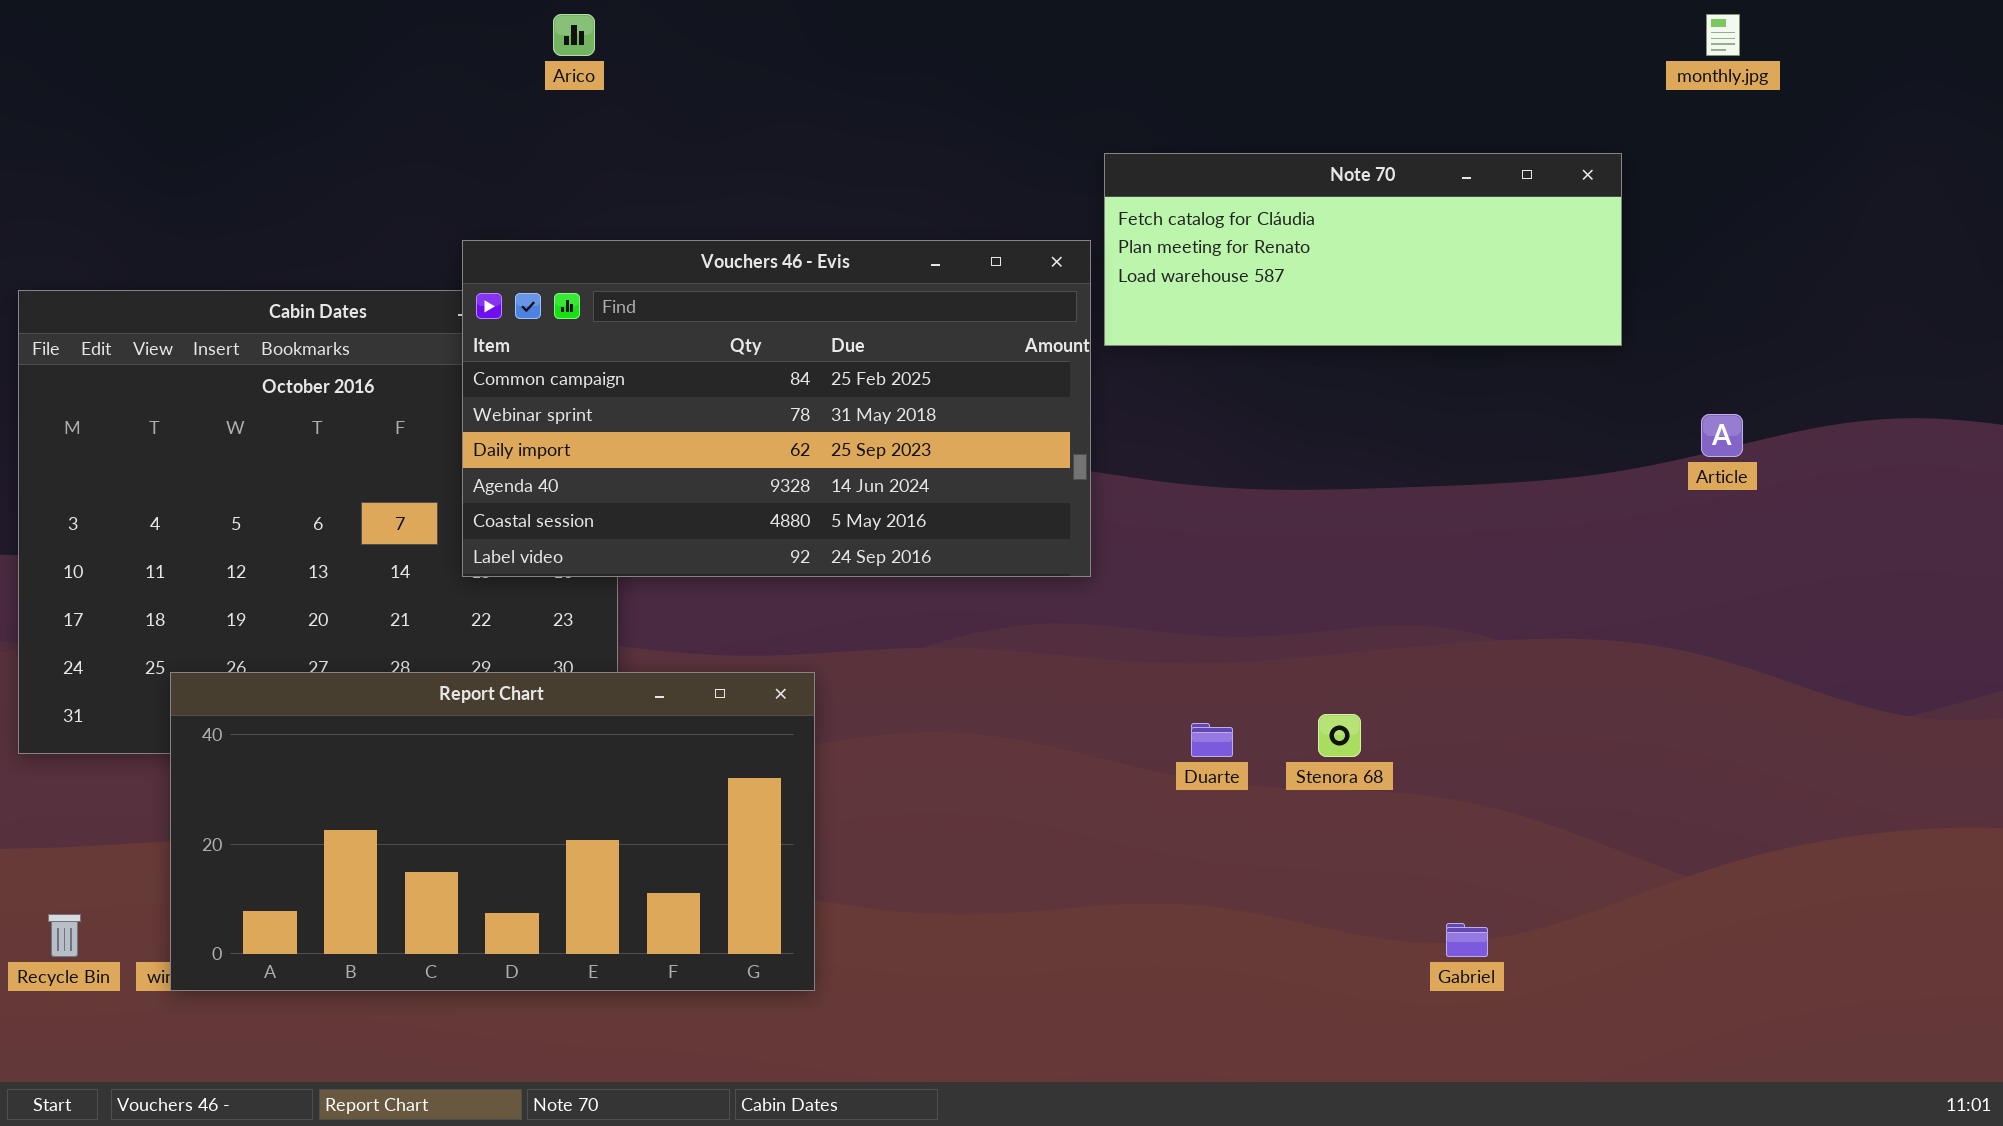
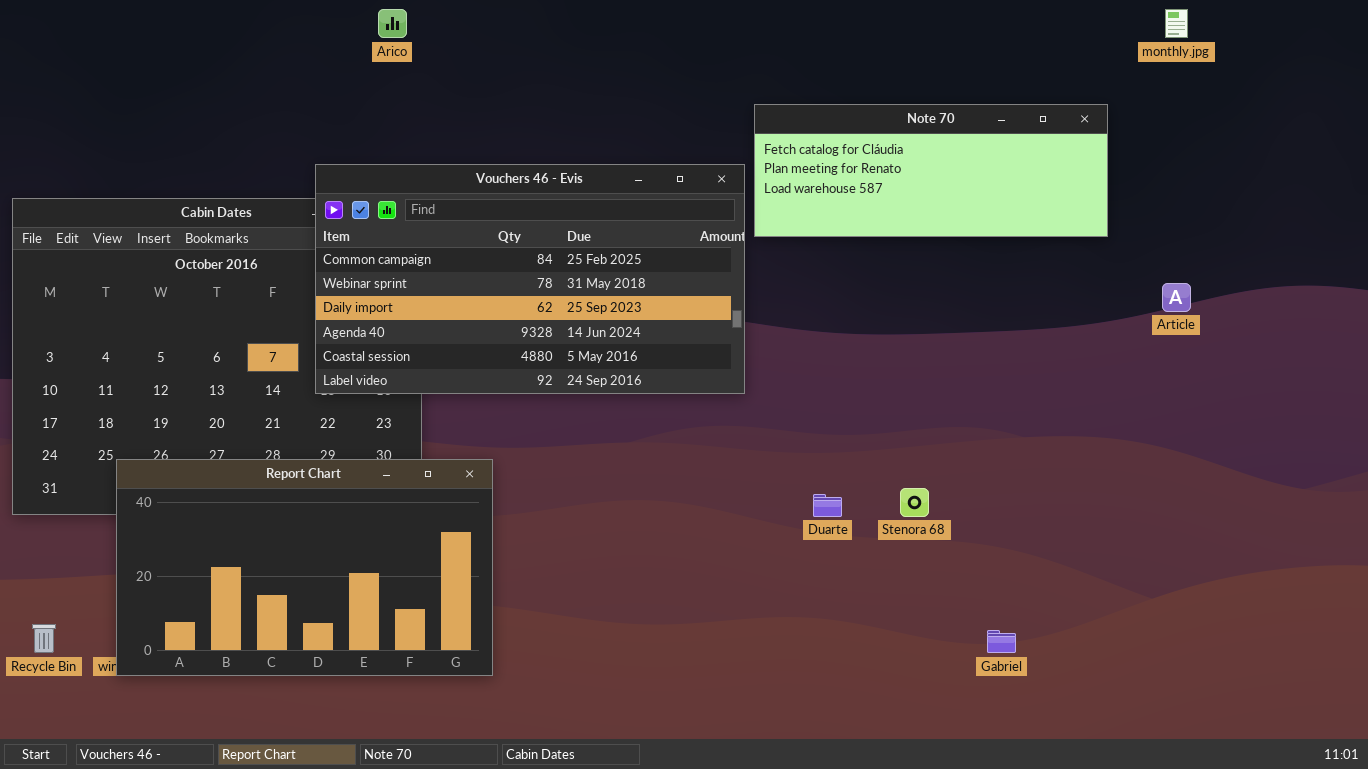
Report Chart: [170,672,815,991] -> [116,459,493,676], resized

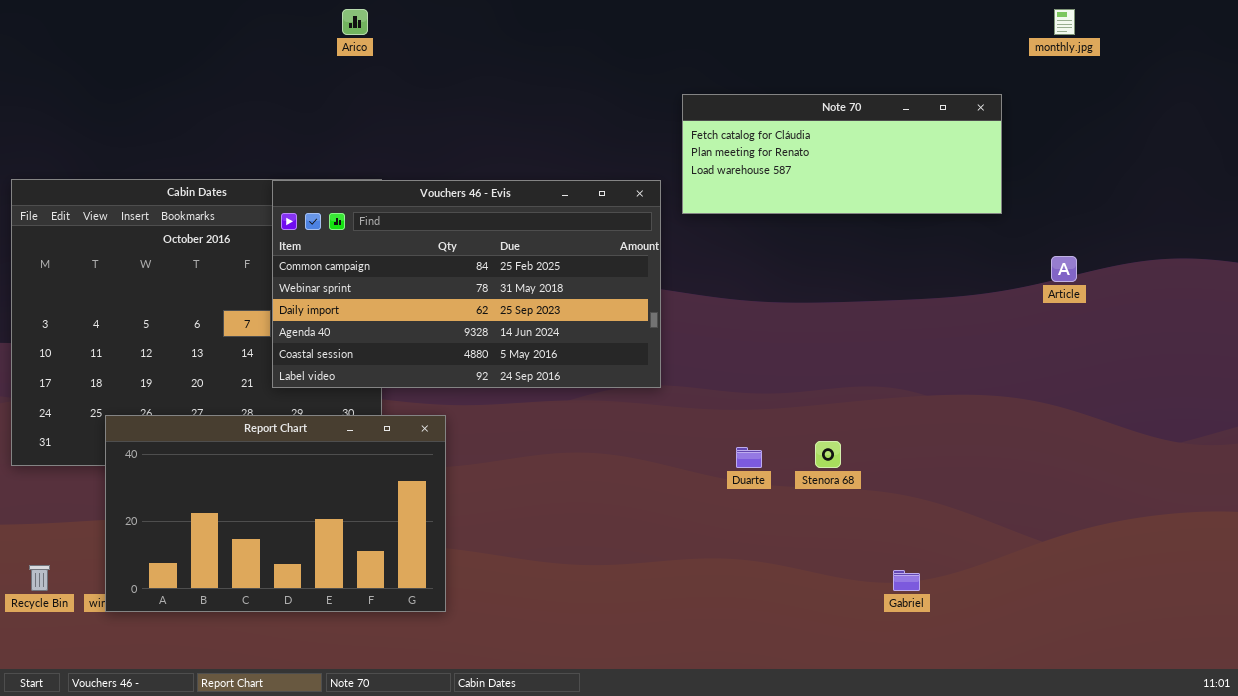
Vouchers 46 - Evis: [315,164,745,394] -> [272,180,661,388], moved

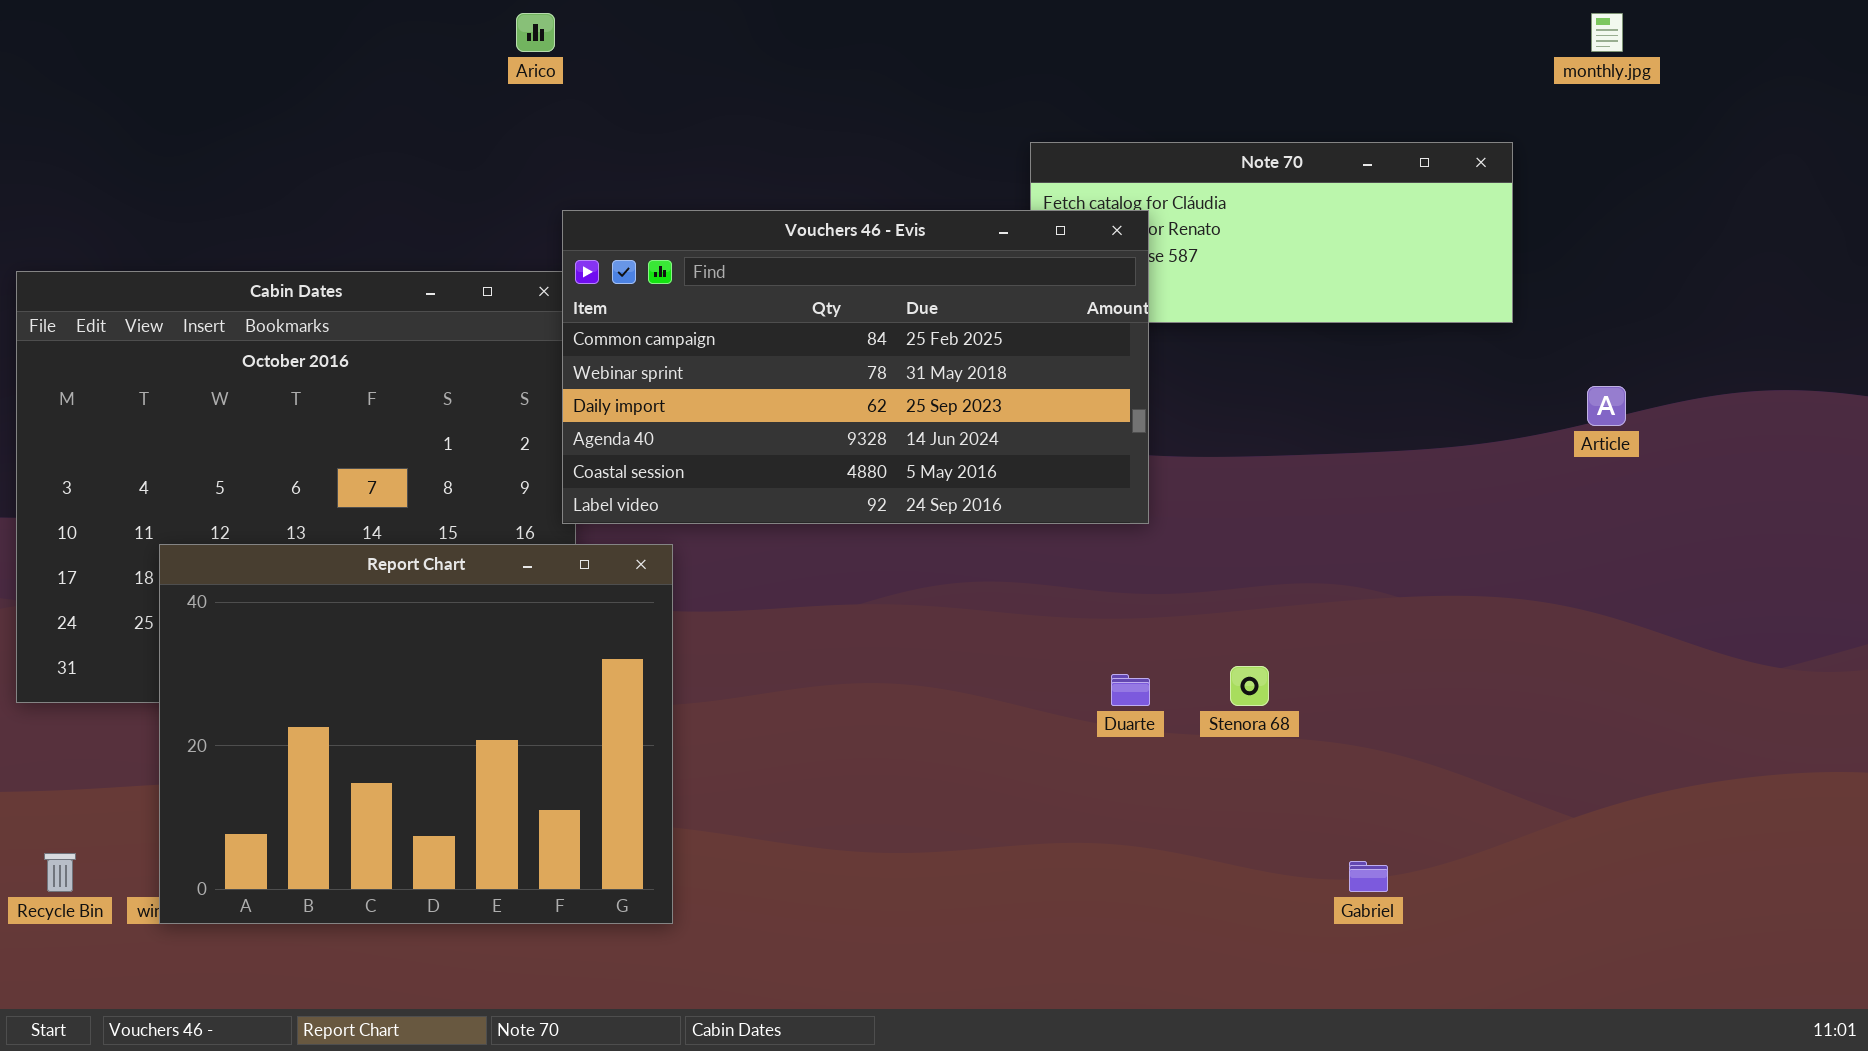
Vouchers 46 - Evis: [272,180,661,388] -> [562,210,1149,524], moved
Report Chart: [105,415,446,612] -> [159,544,673,924], resized

